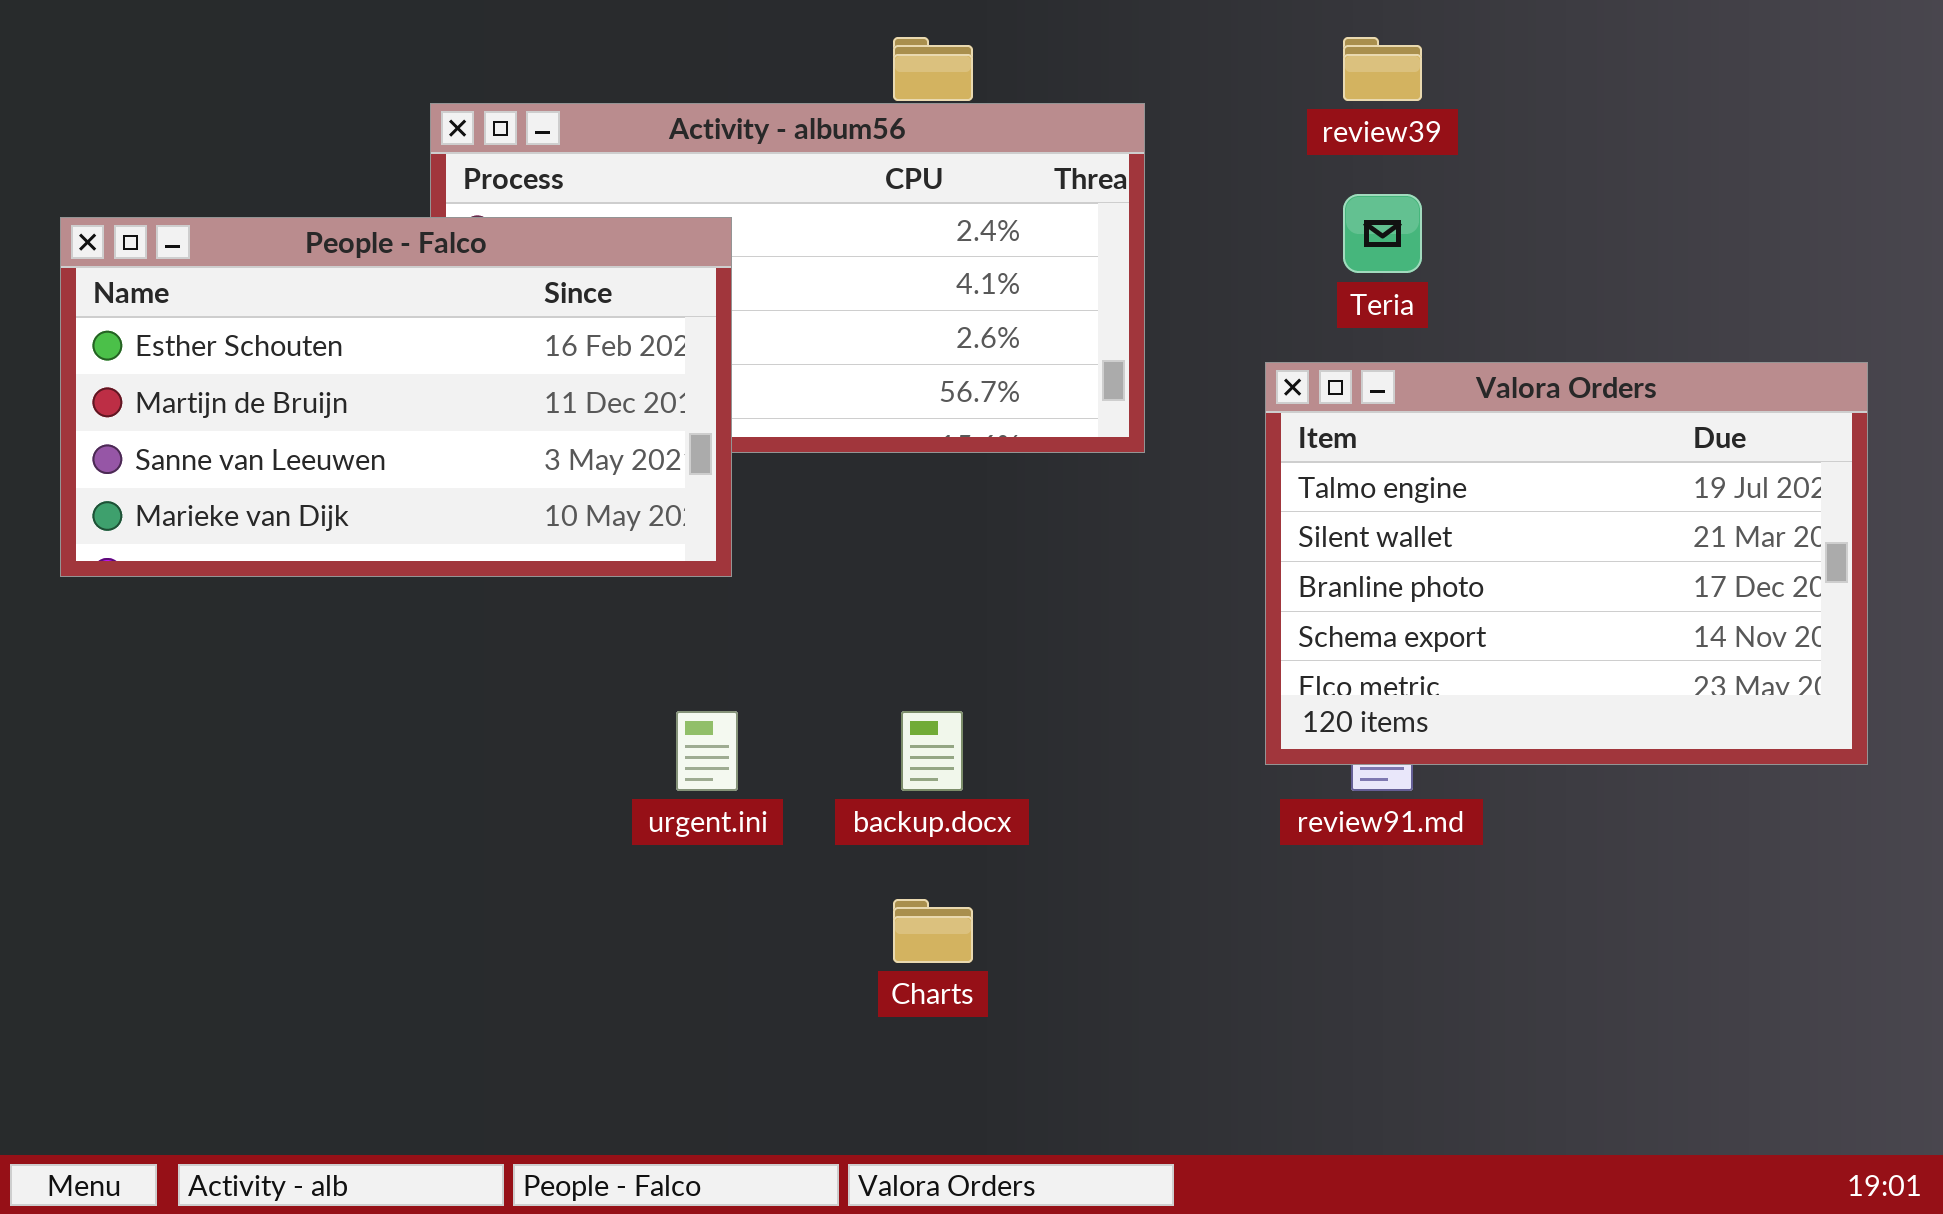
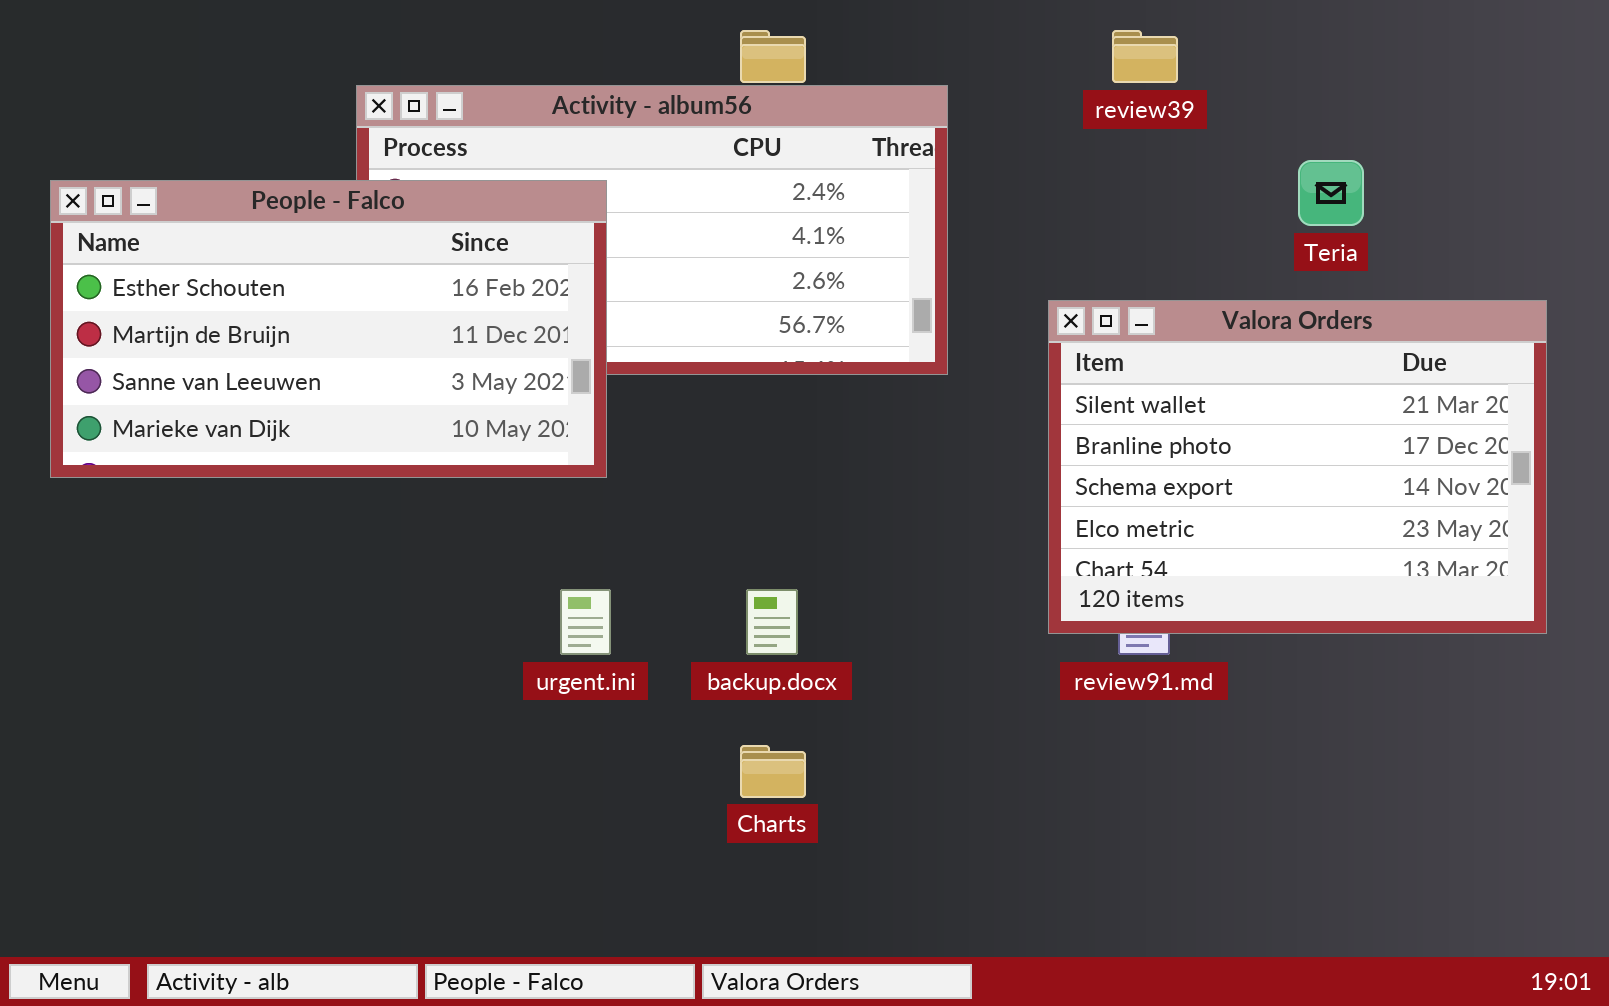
Teria: [1343,194,1422,273] -> [1298,160,1364,226], moved
Valora Orders: [1265,362,1868,765] -> [1048,300,1547,634], scrolled down 1 row

